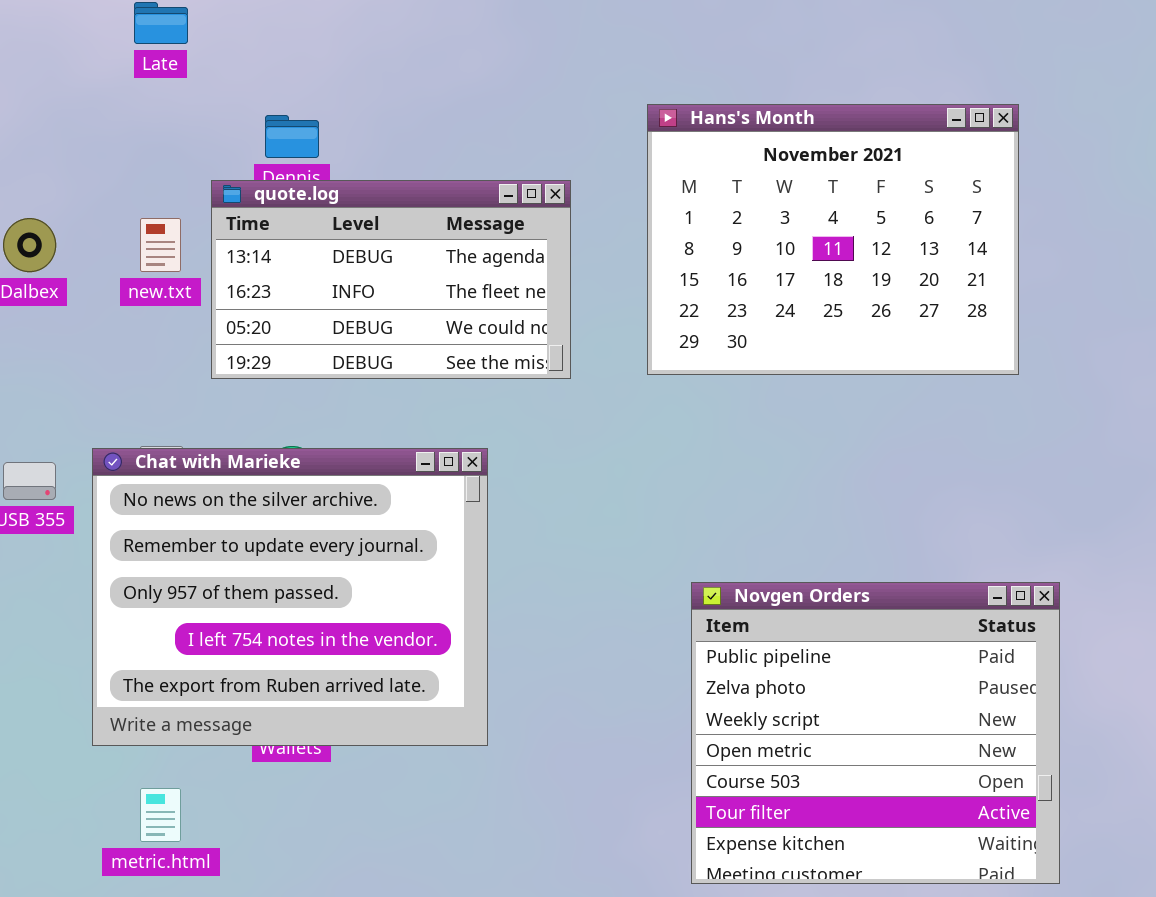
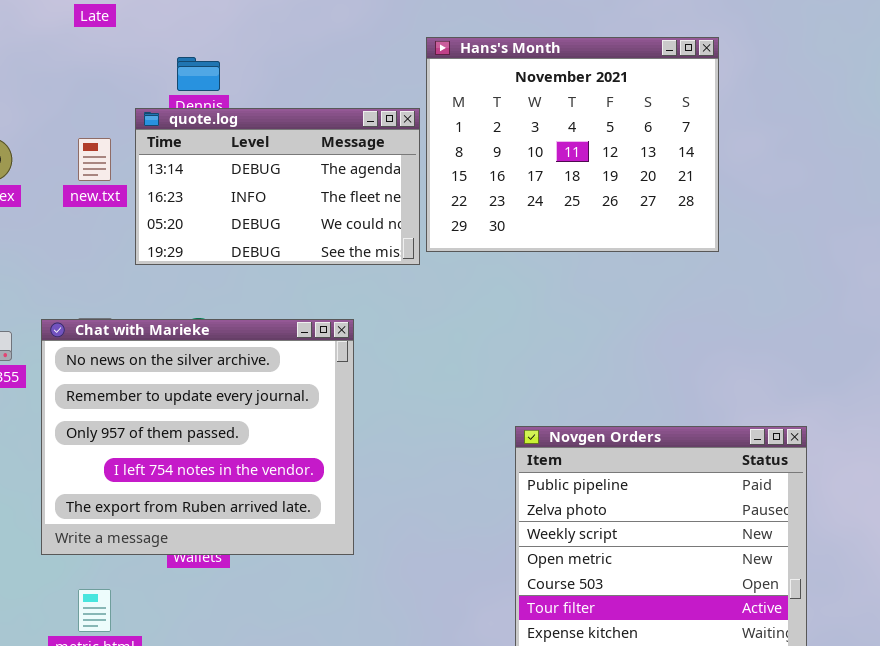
Hans's Month: [647,104,1019,375] -> [426,37,719,252], moved

